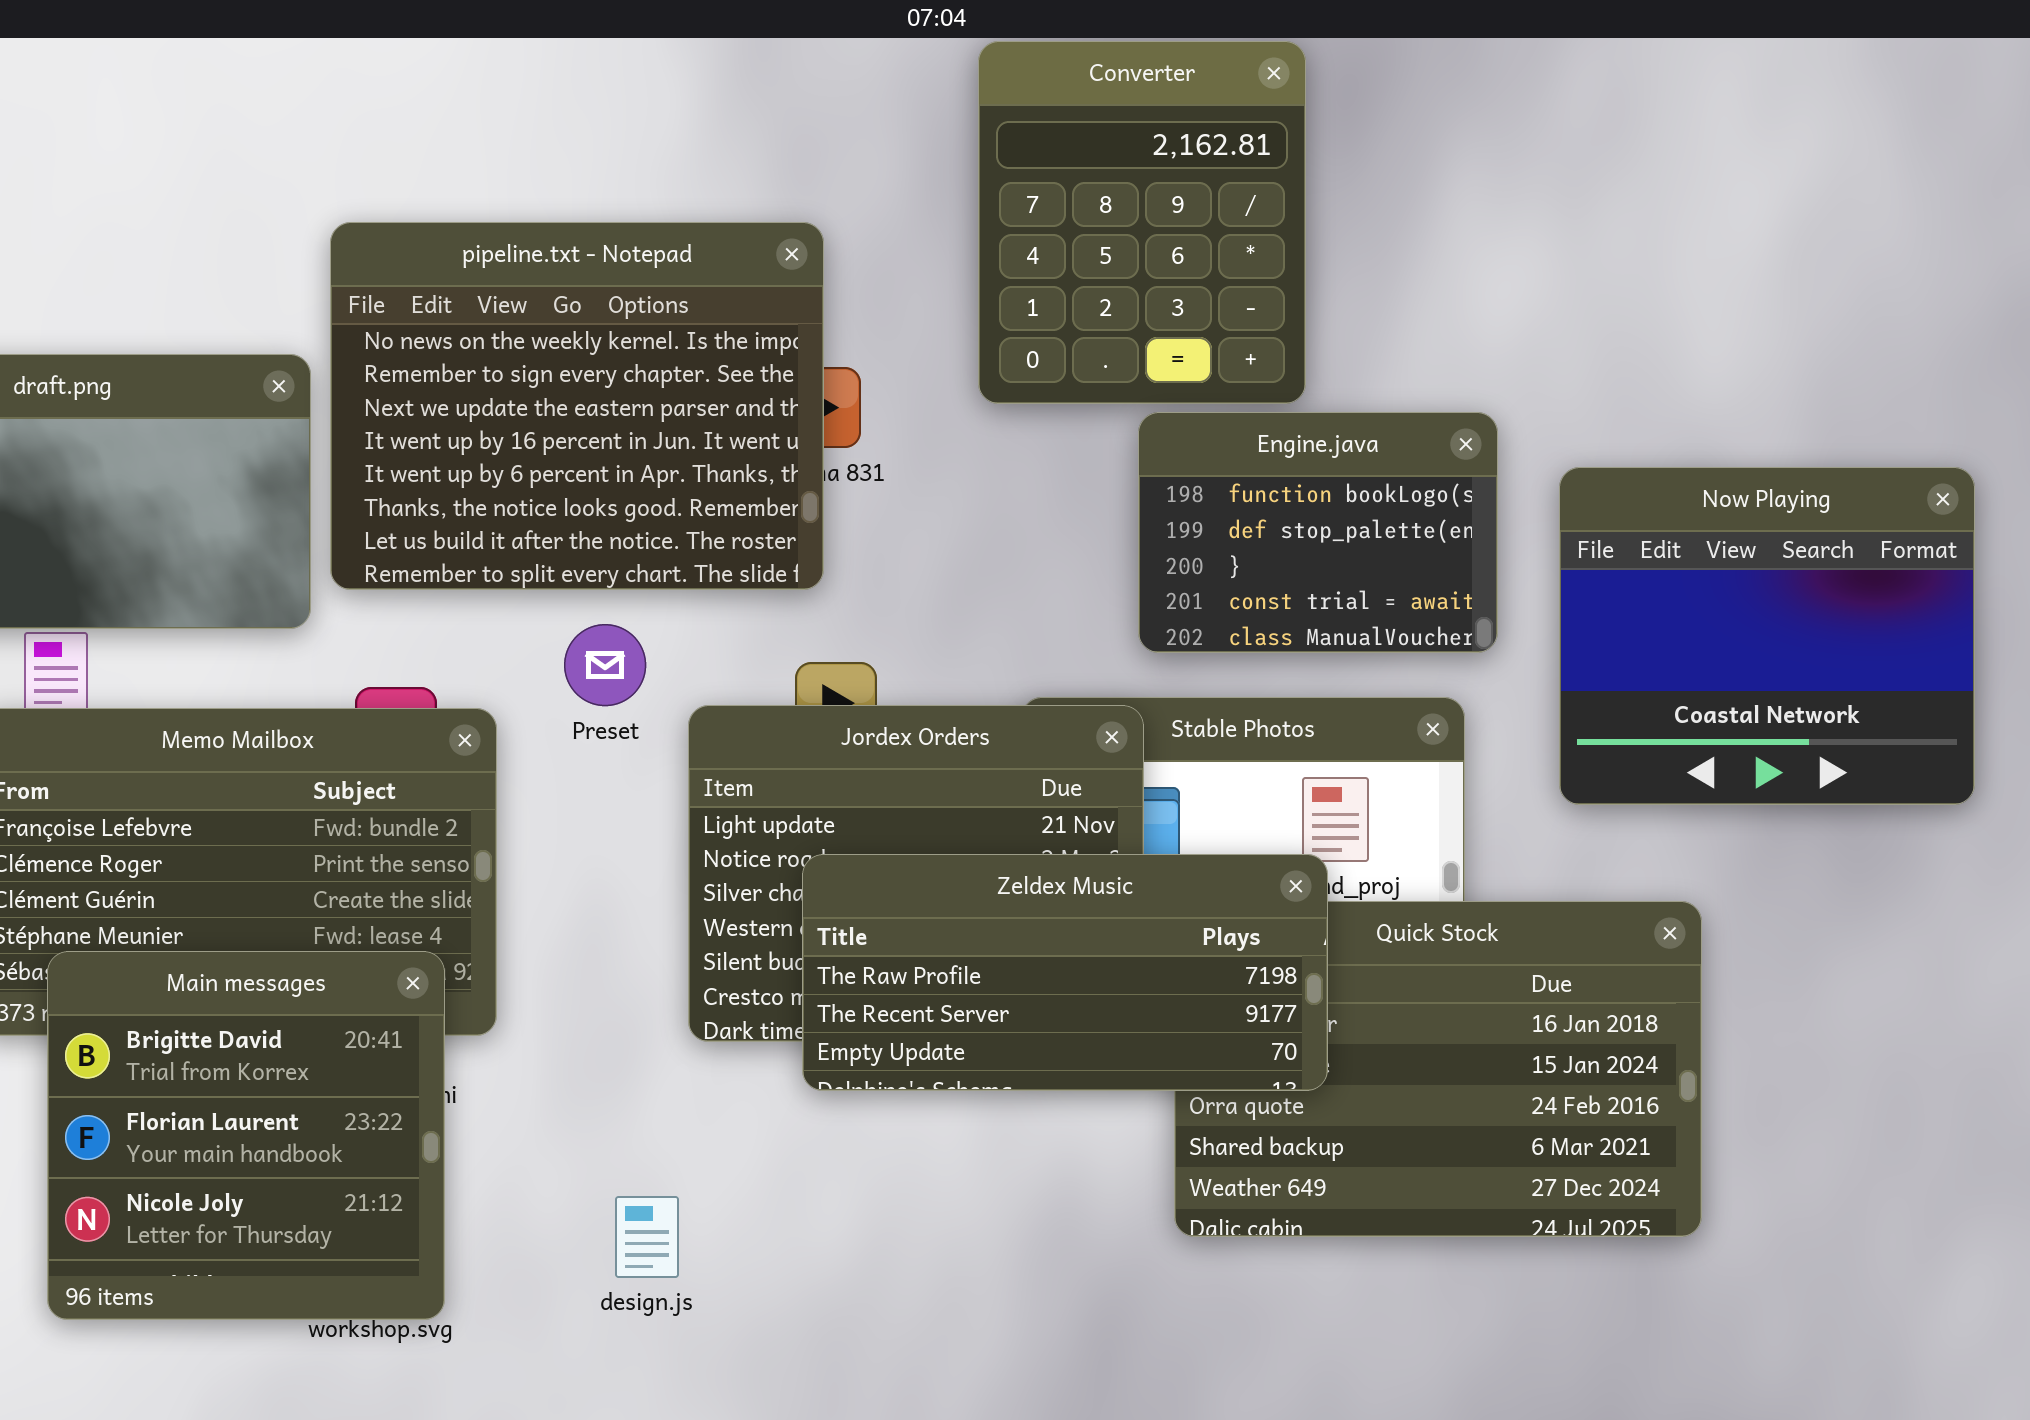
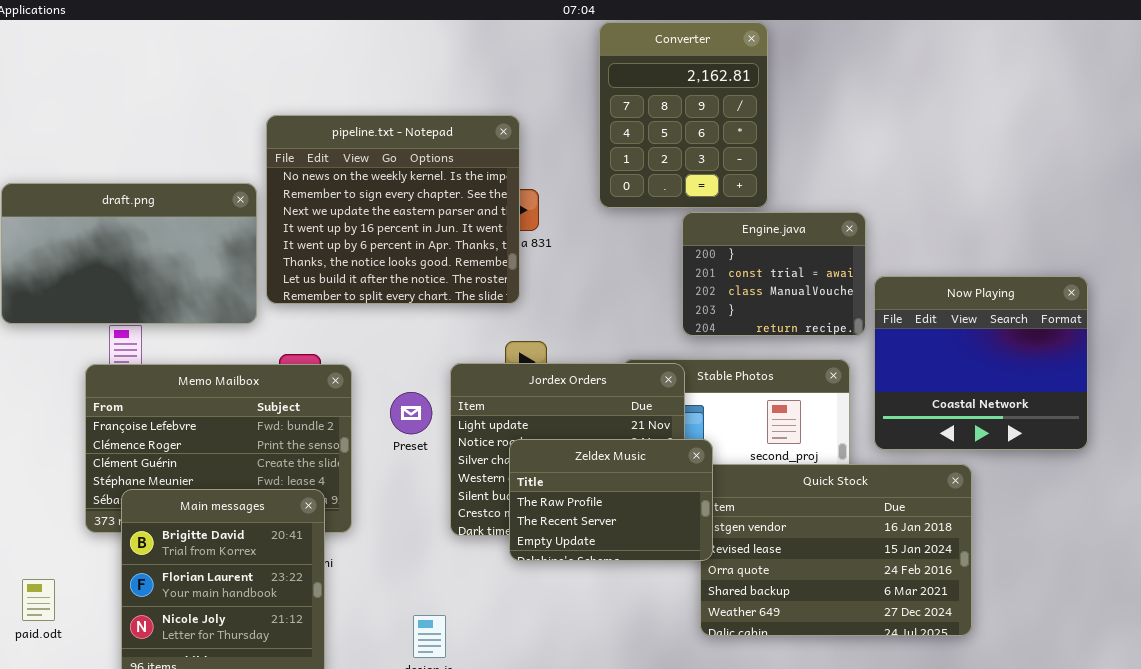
Engine.java: [1138,412,1498,653] -> [682,212,866,336], scrolled down 2 rows
Now Playing: [1559,467,1975,805] -> [874,276,1088,450], moved
Preset: [564,624,646,706] -> [390,392,432,434], moved
Zeldex Music: [802,854,1328,1091] -> [509,439,713,561], resized

